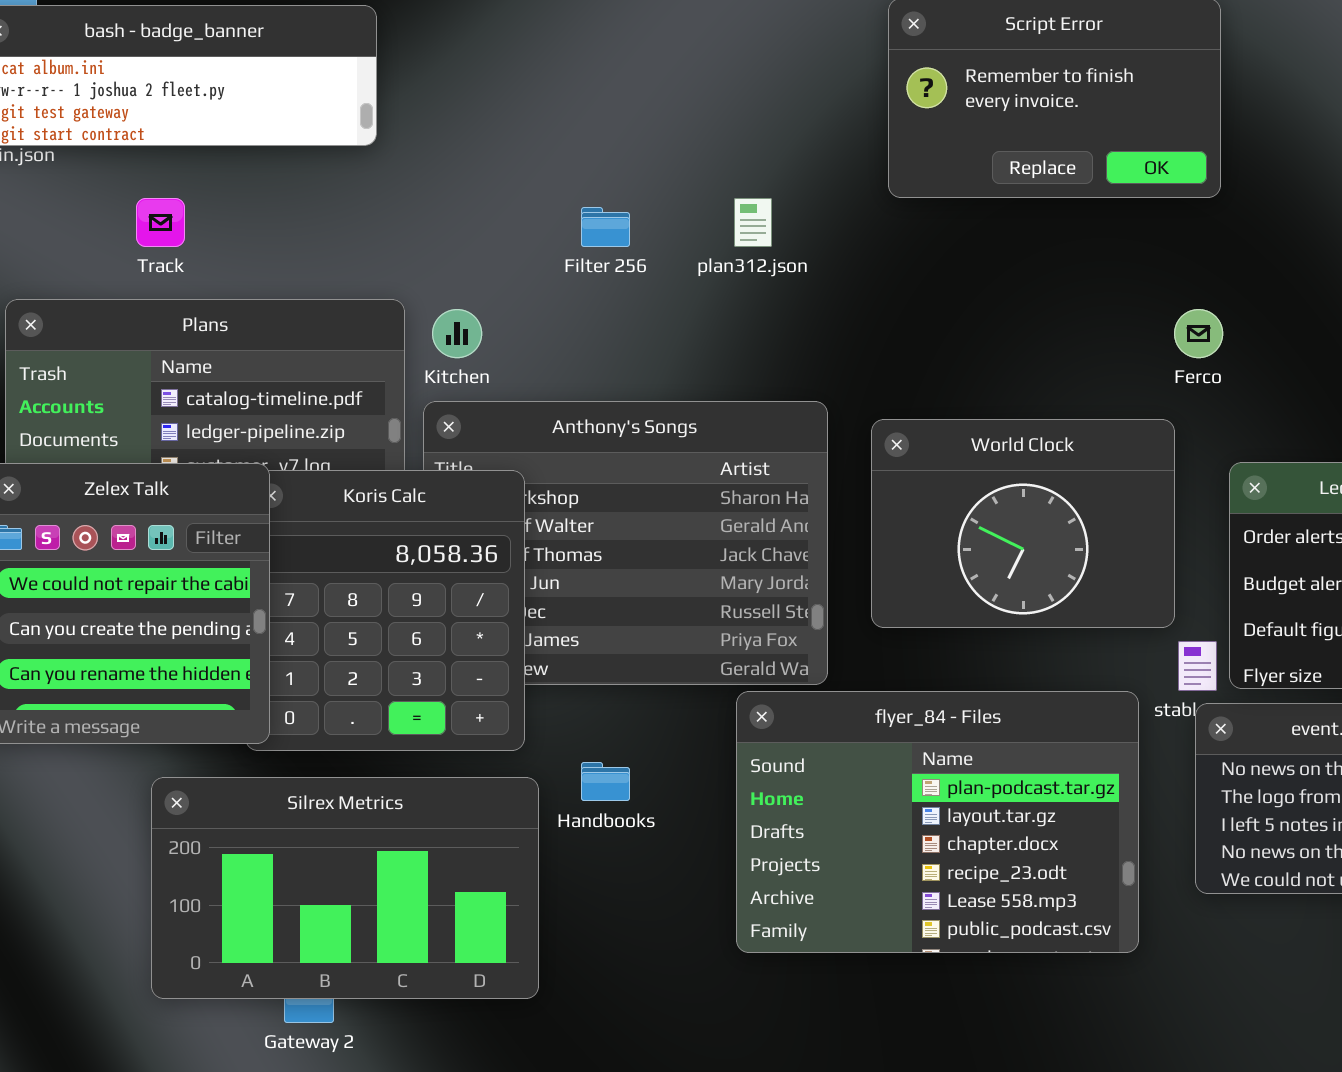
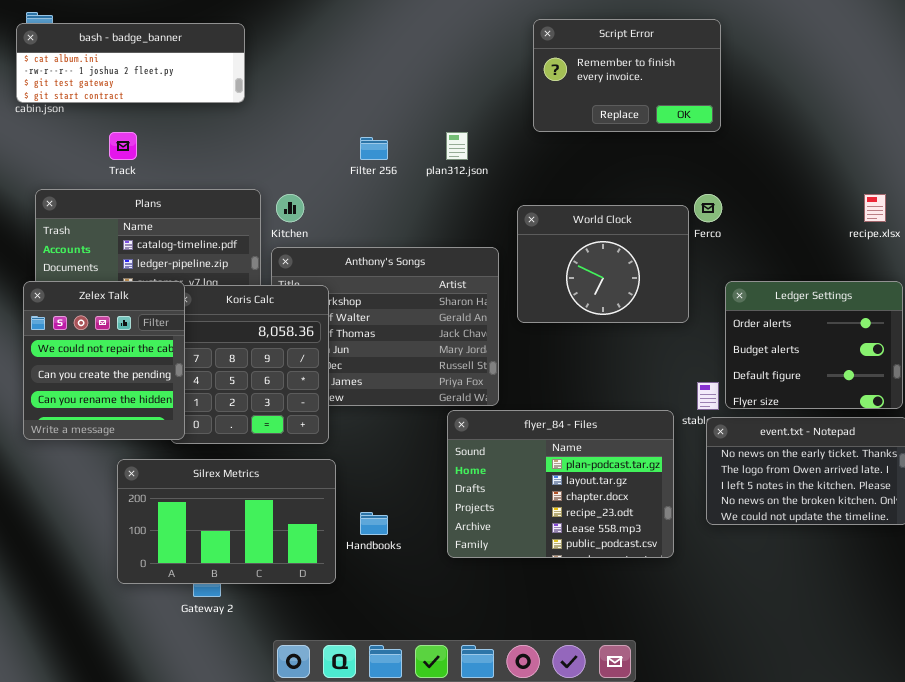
World Clock: [871,419,1175,628] -> [517,205,689,323], moved
Handbooks: [581,762,630,801] -> [360,512,388,535], moved

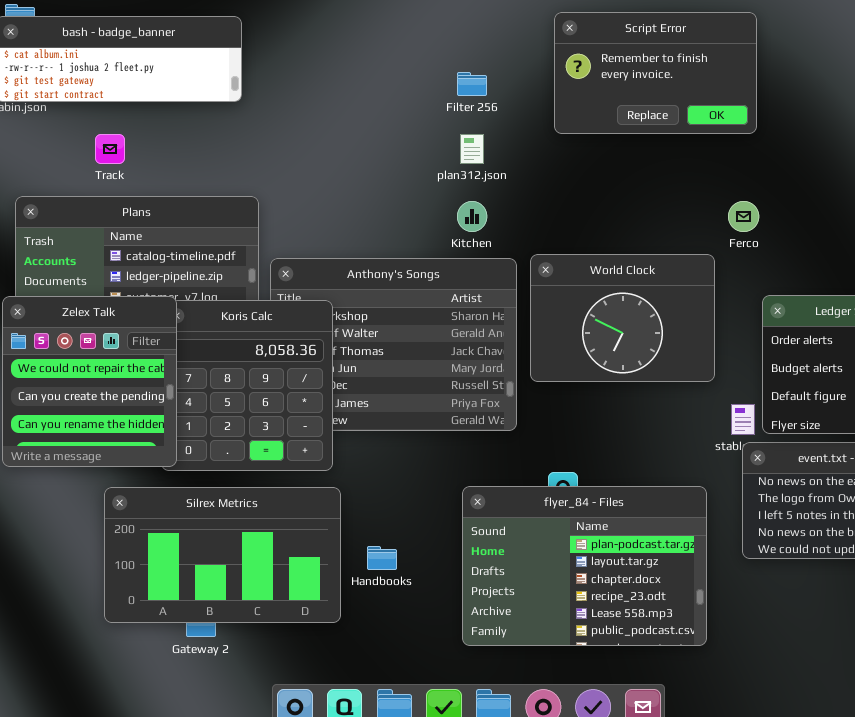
Filter 256: [360,137,388,160] -> [457,72,487,96], moved
Kitchen: [276,194,304,222] -> [457,201,487,232], moved
World Clock: [517,205,689,323] -> [530,254,715,382], moved
flyer_84 - Files: [447,410,674,558] -> [462,486,707,646], moved

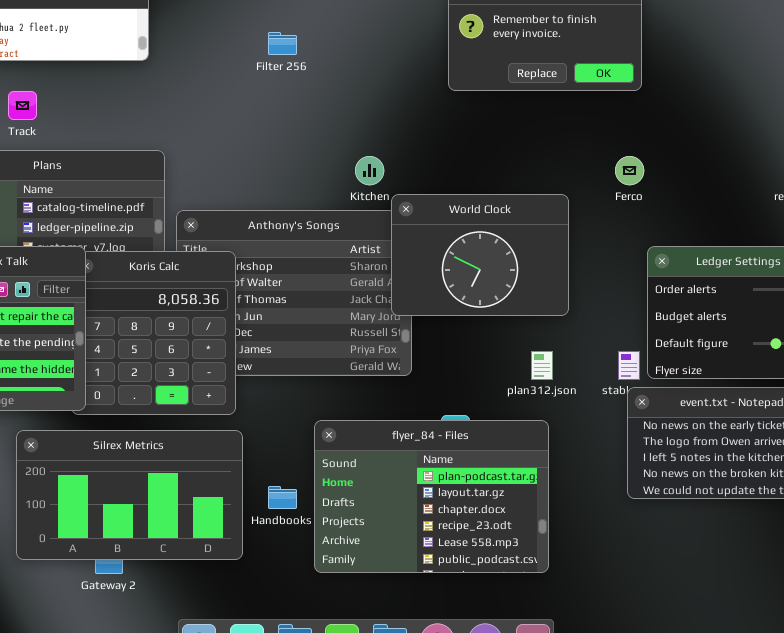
Filter 256: [457,72,487,96] -> [268,32,297,55], moved
plan312.json: [460,134,484,164] -> [531,351,553,380], moved
World Clock: [530,254,715,382] -> [391,194,569,316], moved
flyer_84 - Files: [462,486,707,646] -> [314,420,549,573], moved

